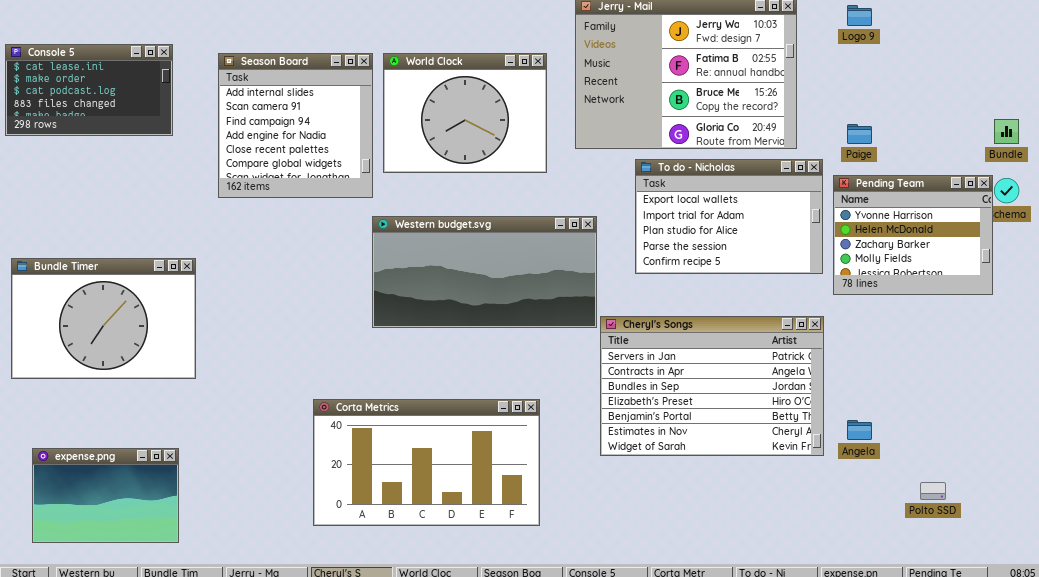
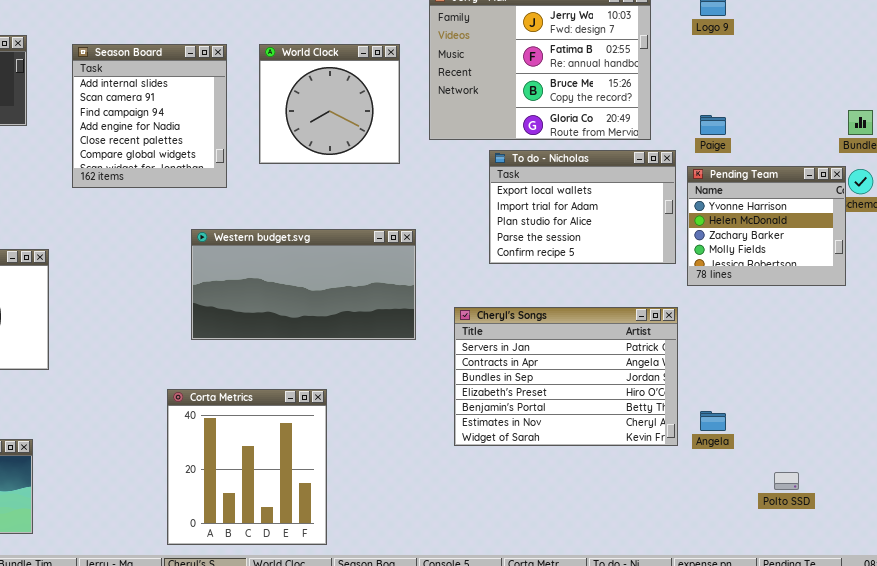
World Clock: [383,53,547,173] -> [259,44,400,164], resized
Western budget.svg: [372,216,597,328] -> [191,229,416,340], moved
Corta Metrics: [313,399,540,526] -> [167,389,327,545], resized

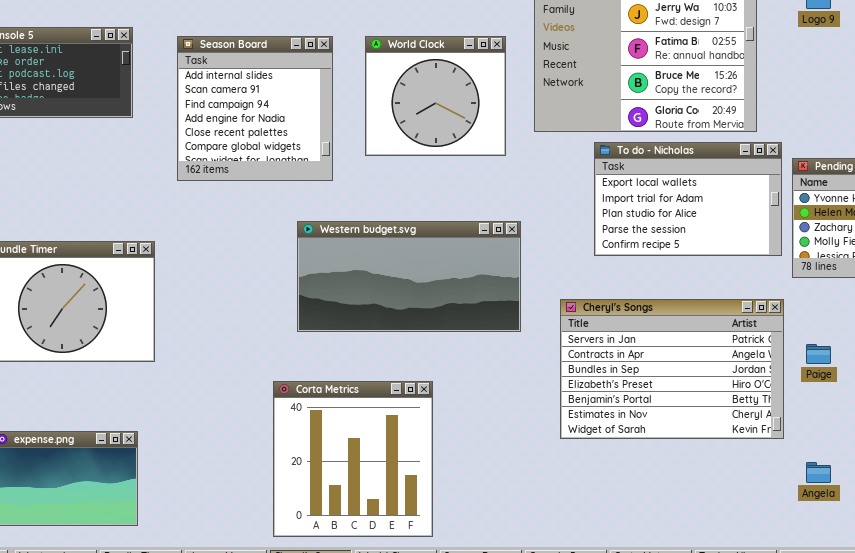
Paige: [700,115,726,135] -> [806,344,831,364], moved
Angela: [700,411,726,431] -> [806,462,831,483], moved

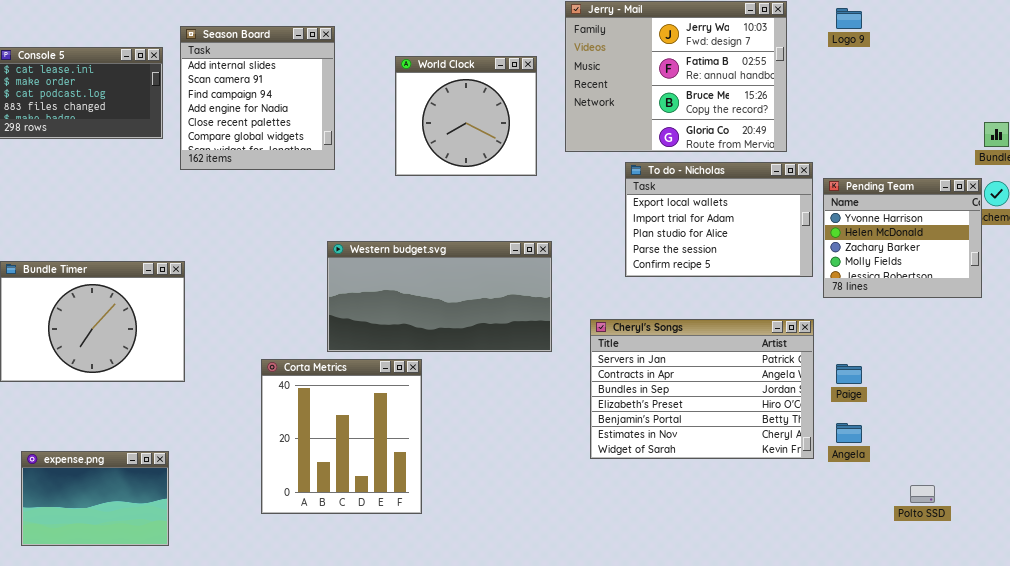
Season Board: [177,36,333,181] -> [180,26,335,170], moved
Corta Metrics: [273,381,433,537] -> [261,359,422,514], moved
Angela: [806,462,831,483] -> [836,423,862,443], moved

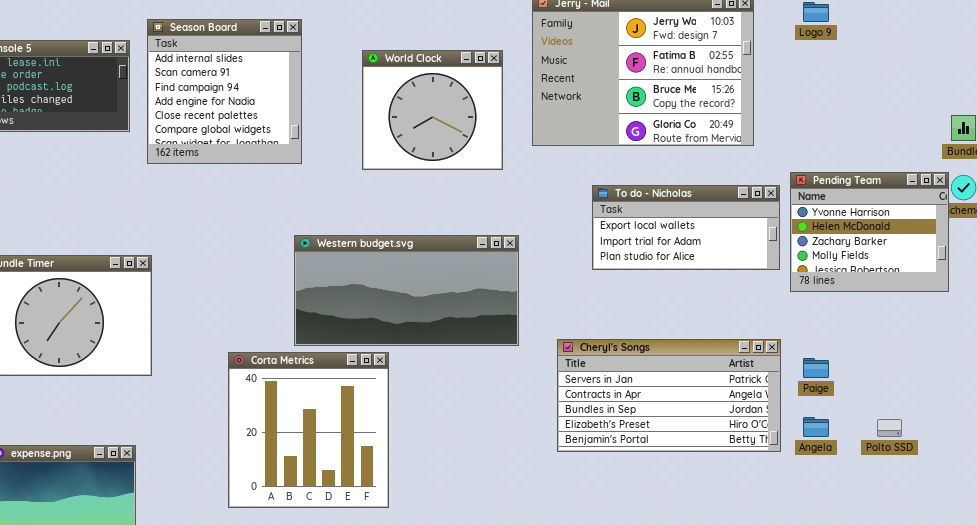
To do - Nicholas: [625,162,813,277] -> [592,185,780,270], resized
Cheryl's Songs: [590,319,814,459] -> [557,339,781,452], resized
Polto SSD: [910,485,935,503] -> [877,419,902,437], moved

